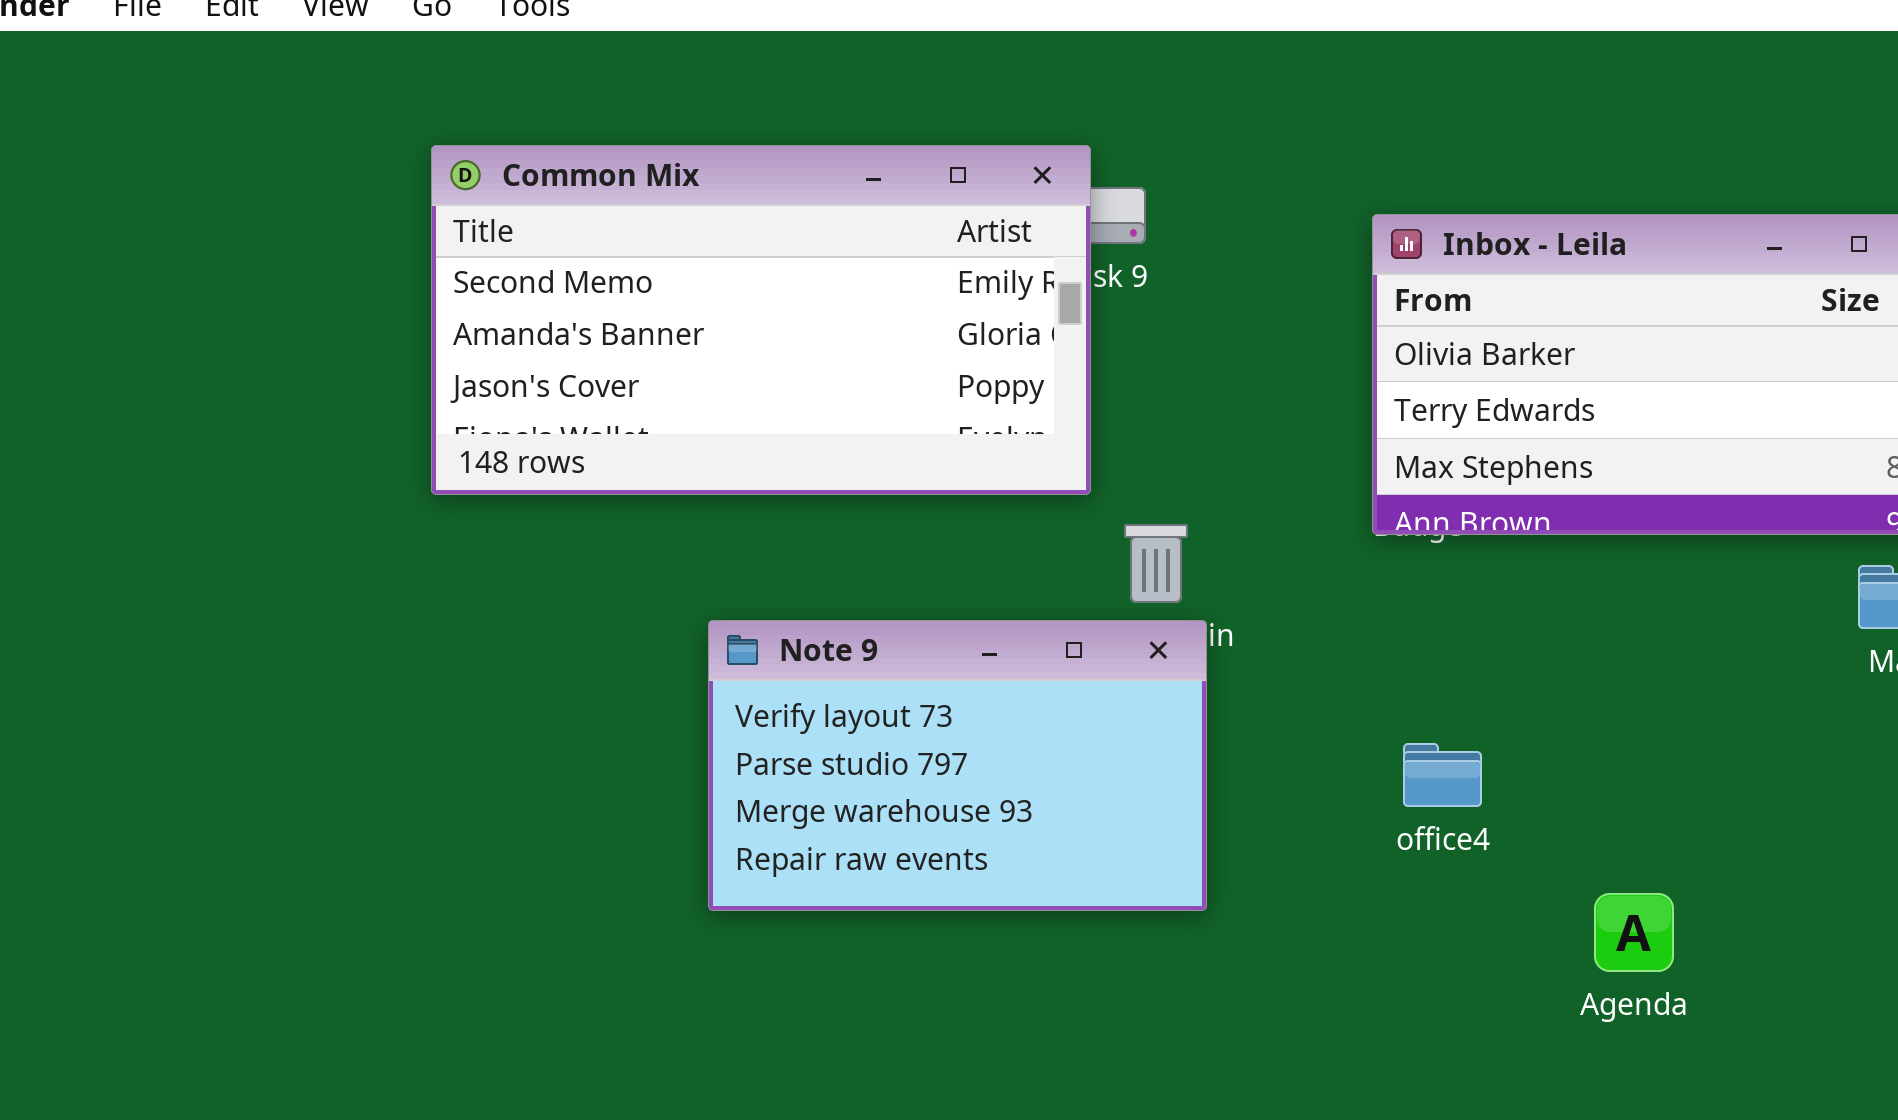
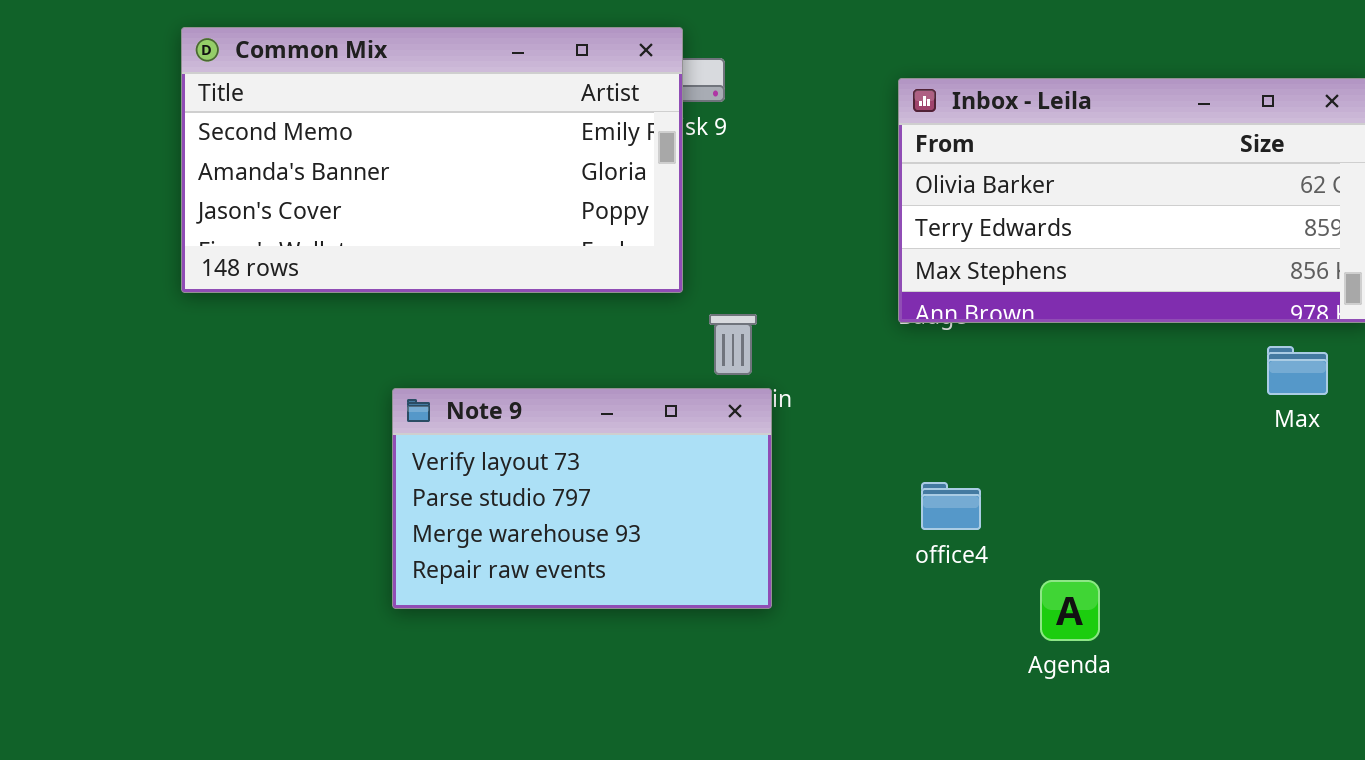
Agenda: [1594,893,1674,972] -> [1040,580,1100,641], moved

